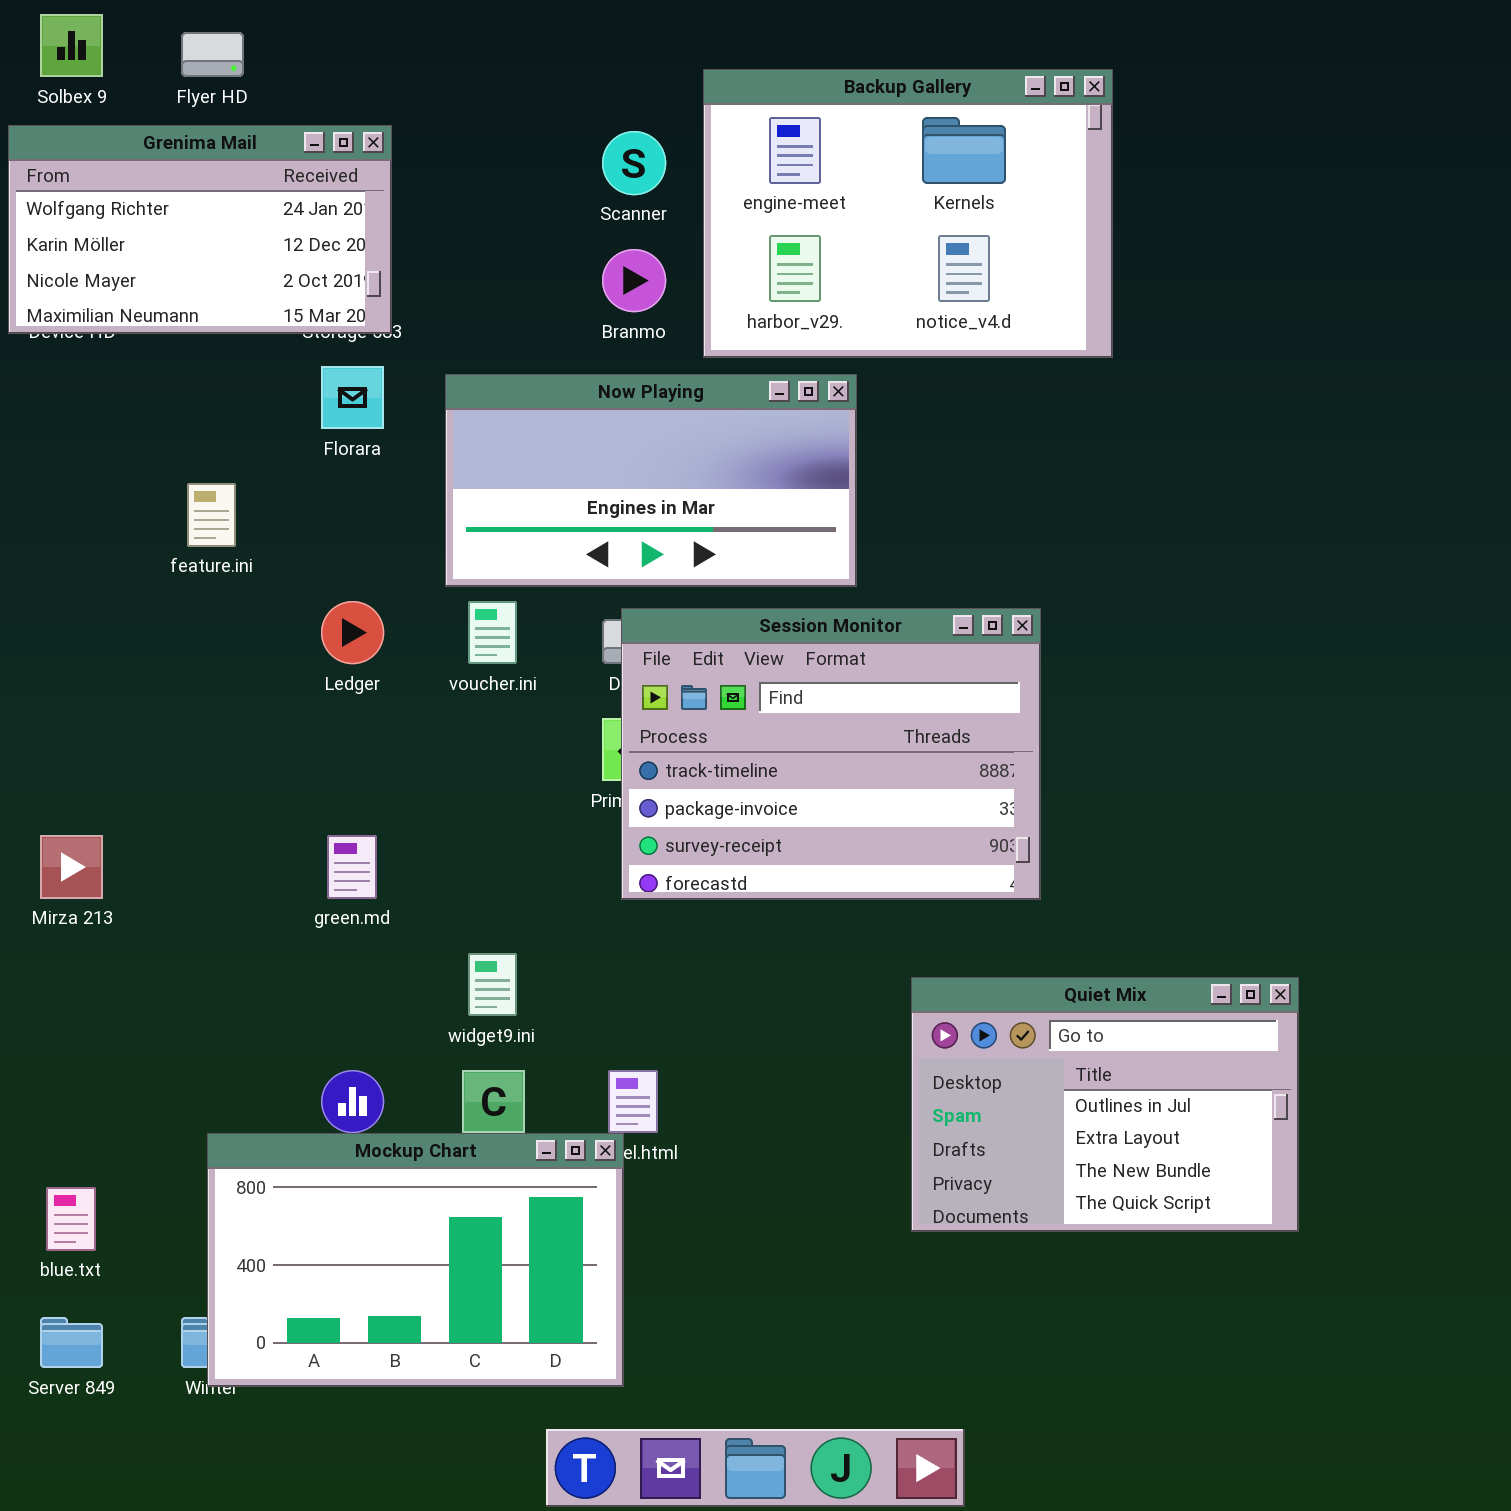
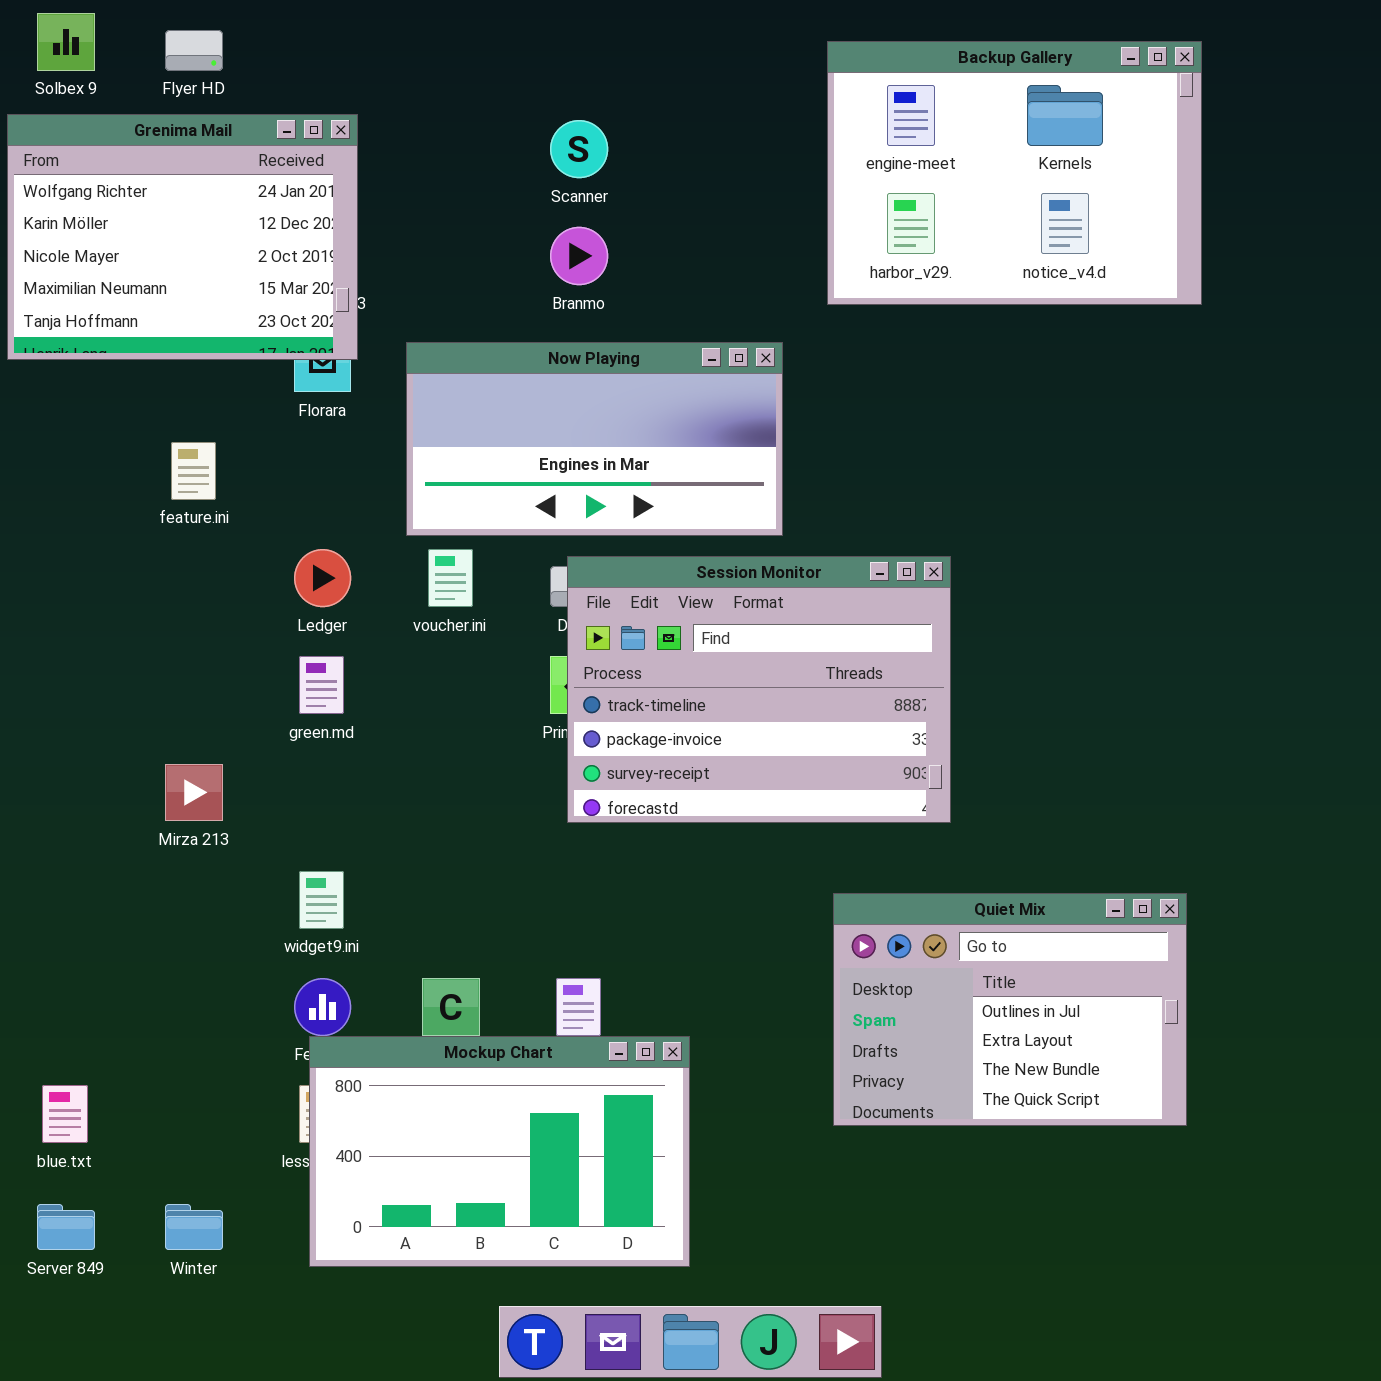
Backup Gallery: [703,69,1113,358] -> [827,41,1202,305], moved
Grenima Mail: [8,125,392,334] -> [7,114,358,360], resized
Mirza 213: [40,835,103,899] -> [165,764,223,821], moved
green.md: [327,835,377,899] -> [299,656,344,714], moved
widget9.ini: [468,953,517,1016] -> [299,871,344,929], moved
Mockup Chart: [207,1133,624,1387] -> [309,1036,690,1267], moved

